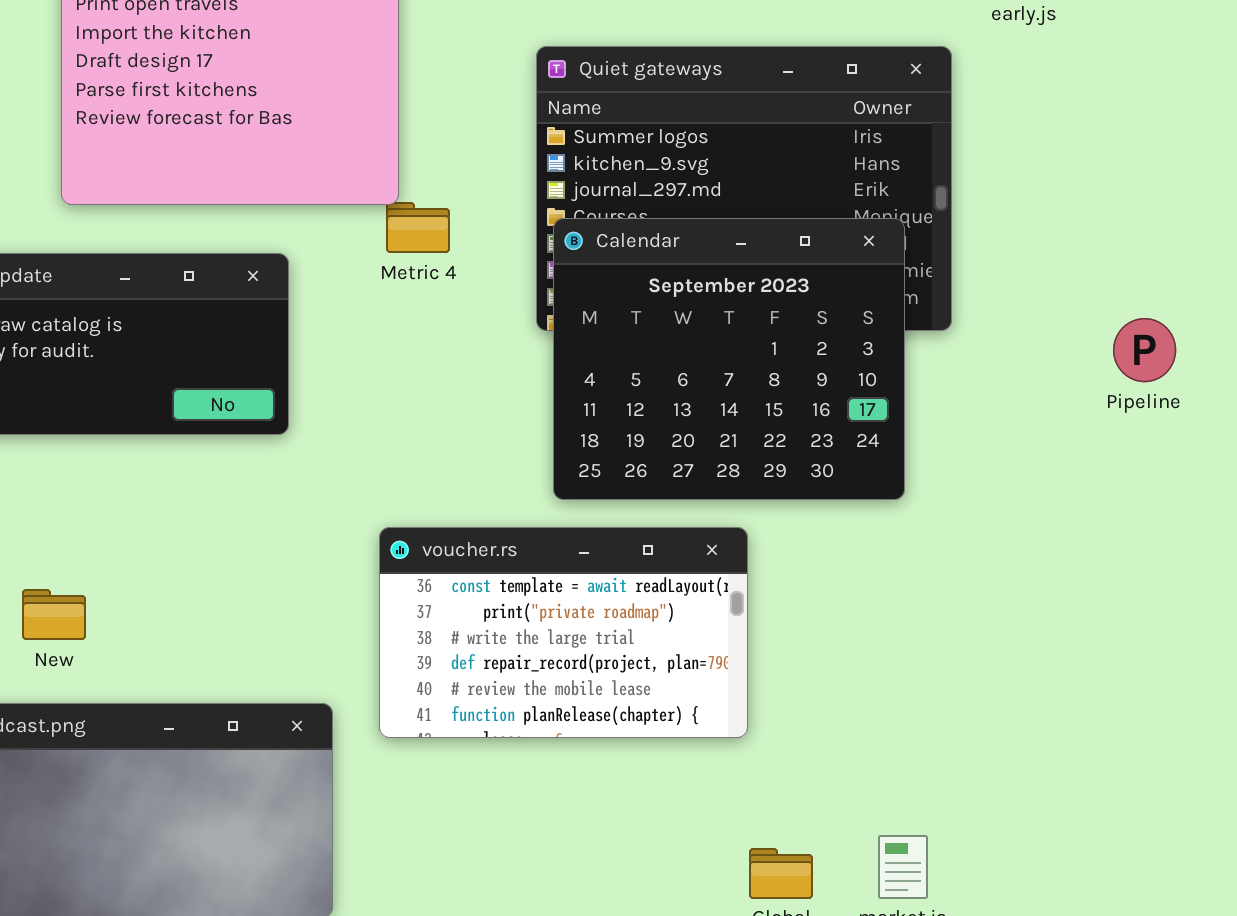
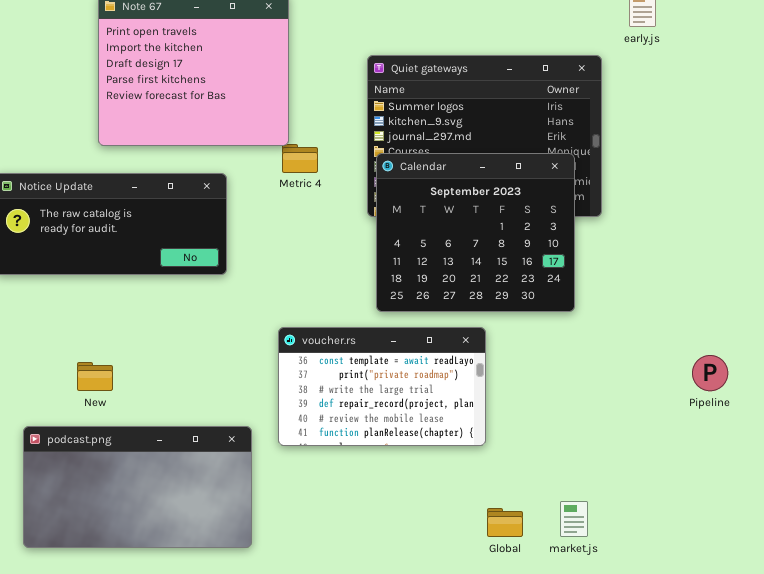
Pipeline: [1113,318,1176,382] -> [692,355,728,391], moved

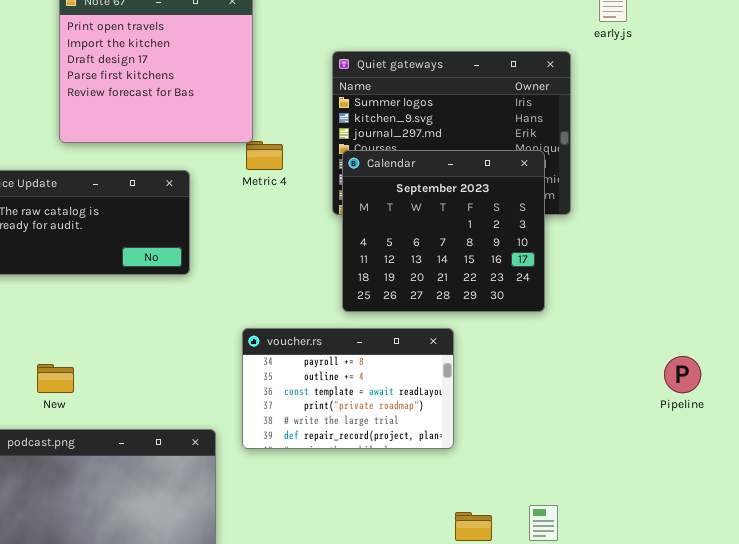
voucher.rs: [278,327,486,446] -> [242,328,454,449], scrolled up 2 rows

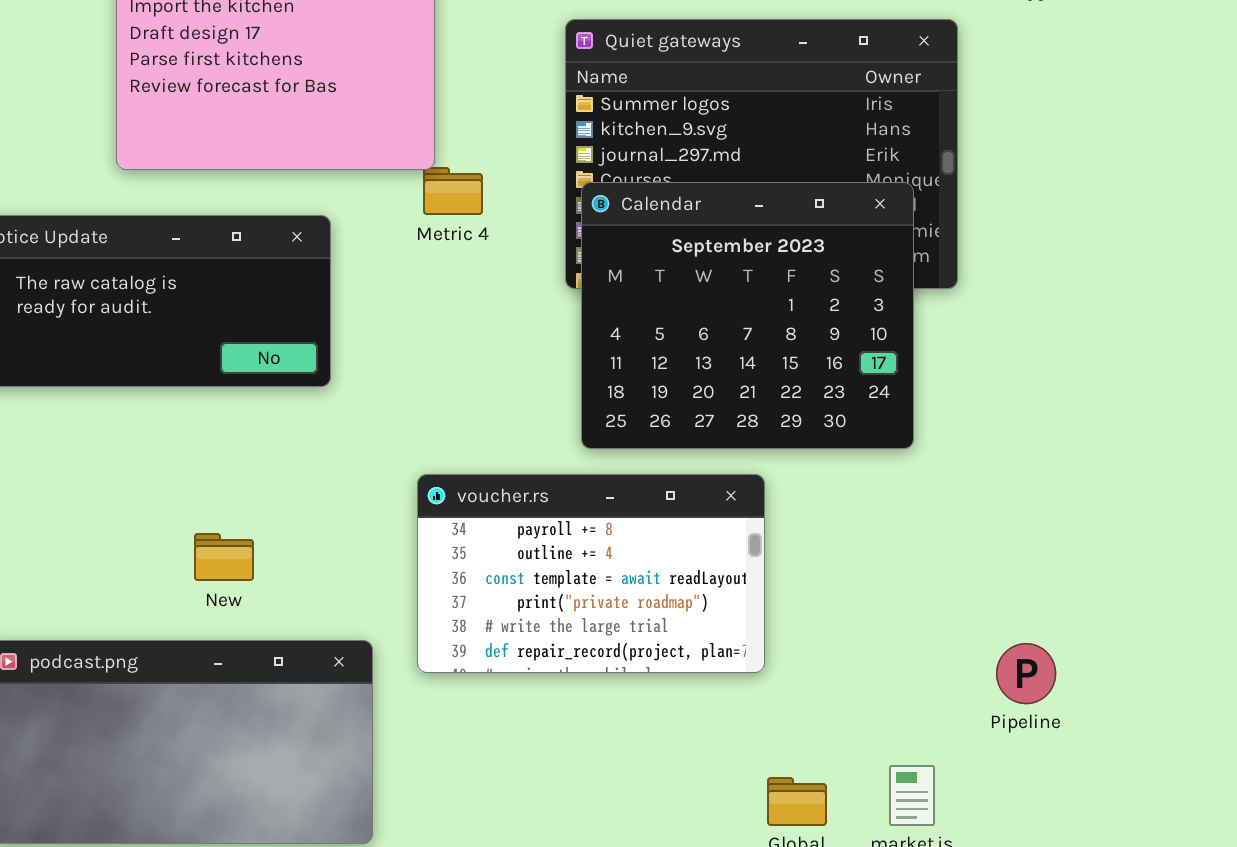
Pipeline: [664,356,701,393] -> [996,643,1056,704], moved
New: [37,364,74,393] -> [194,533,254,581], moved

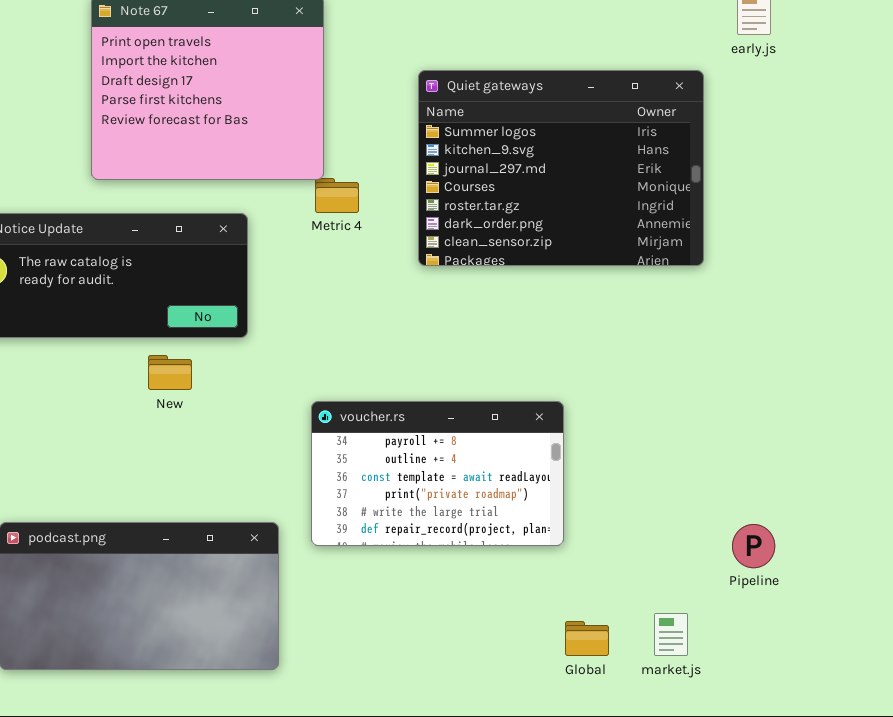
Calendar: [581,182,914,449] -> none, closed
New: [194,533,254,581] -> [148,355,192,390], moved

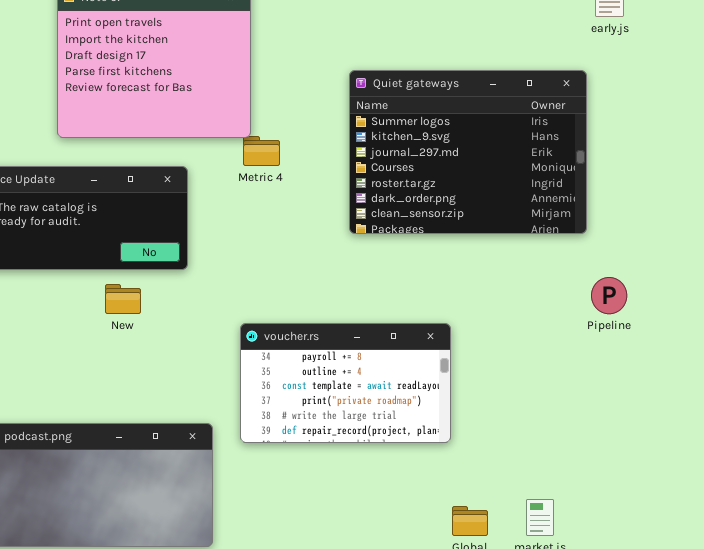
Quiet gateways: [418,70,704,266] -> [349,70,587,234], moved
Pipeline: [732,524,775,568] -> [591,277,627,314], moved

